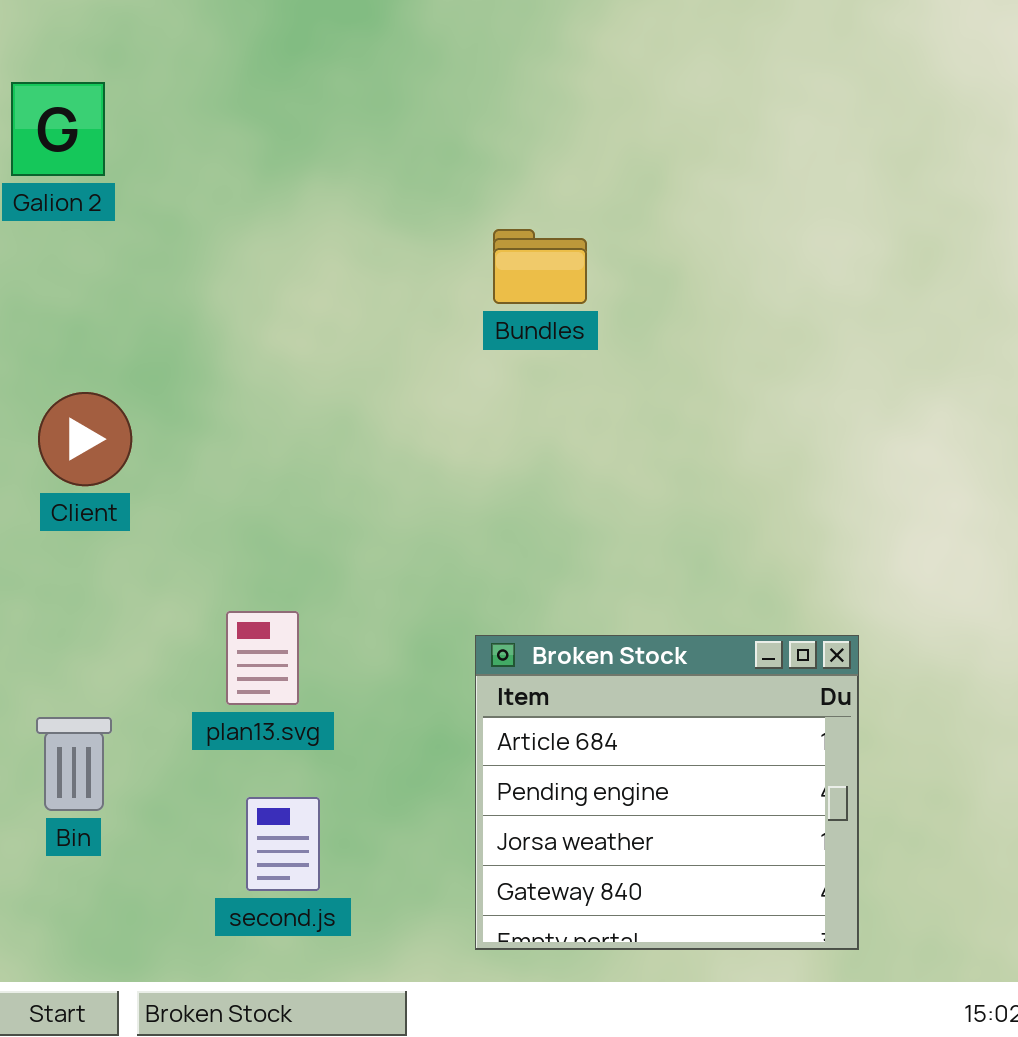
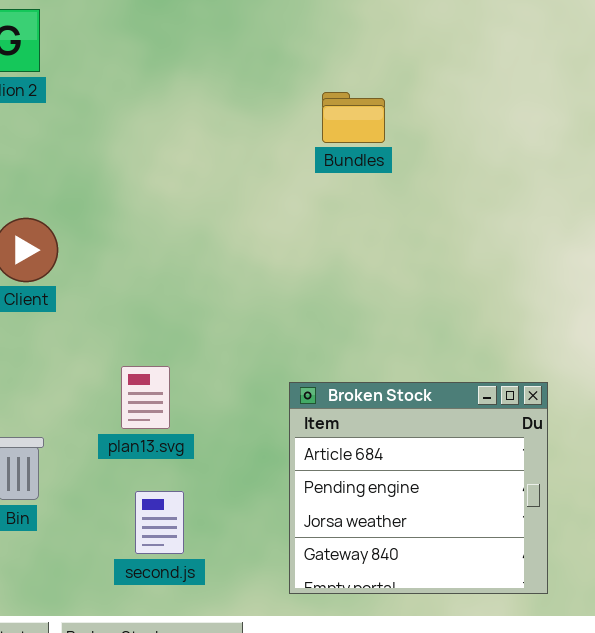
Bundles: [493,229,587,304] -> [322,92,385,143], moved

